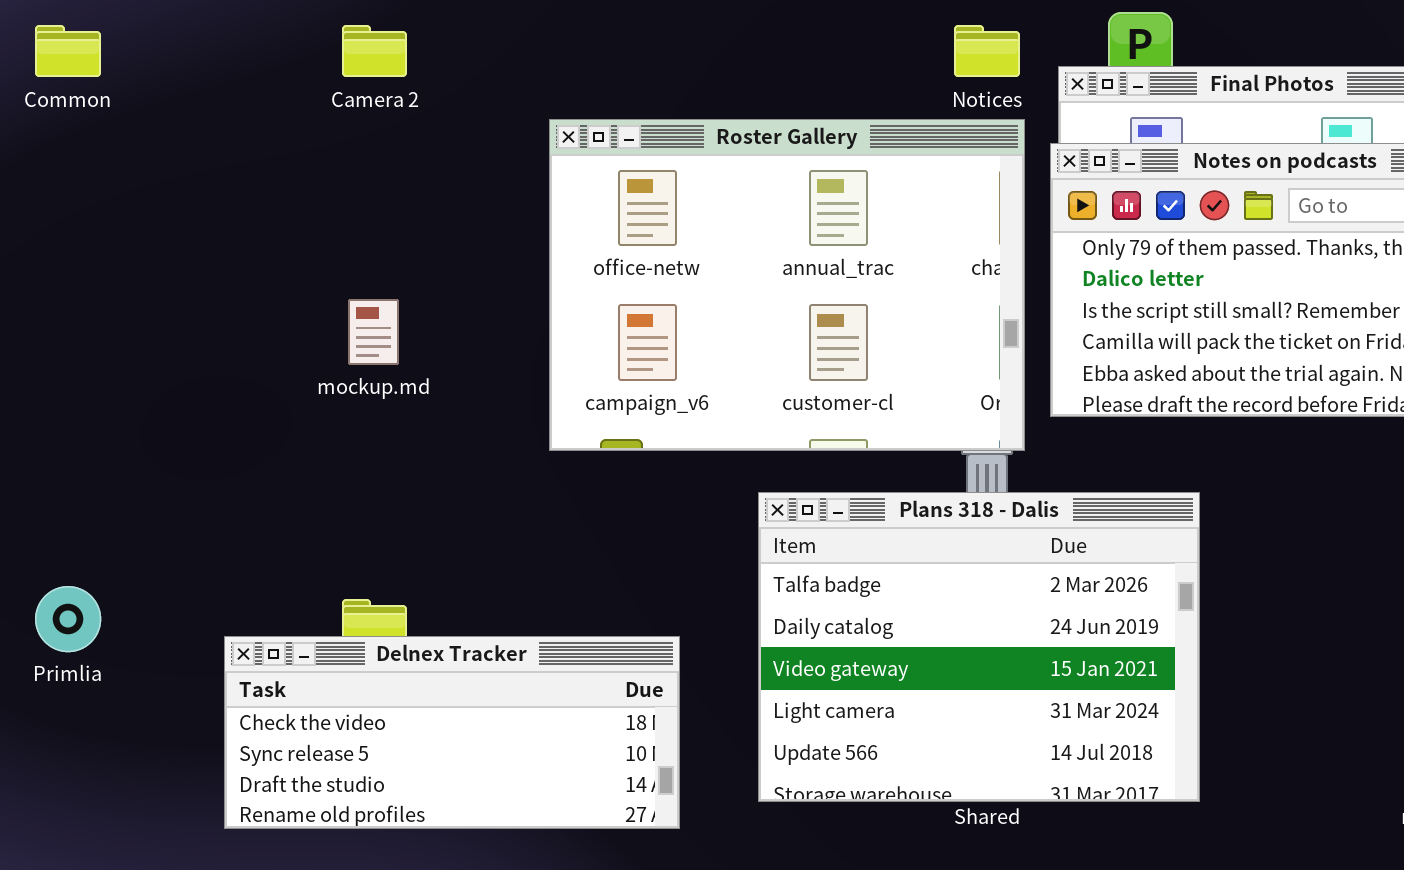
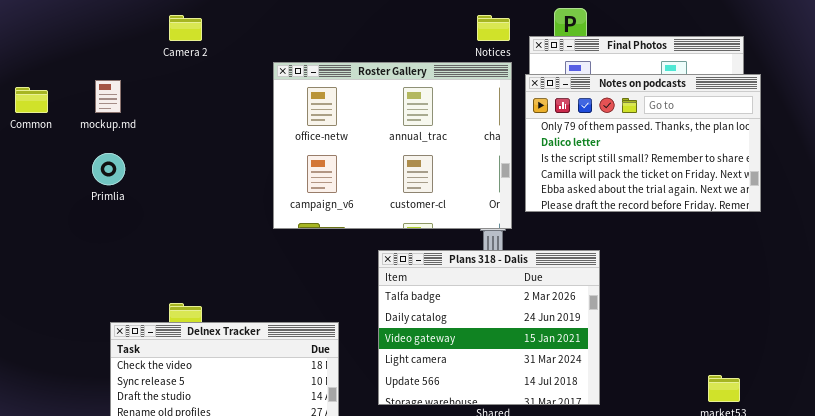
Common: [35,25,101,77] -> [15,87,48,113], moved
mockup.md: [348,299,399,365] -> [95,80,121,113], moved
Primlia: [35,586,101,652] -> [92,153,125,185], moved

